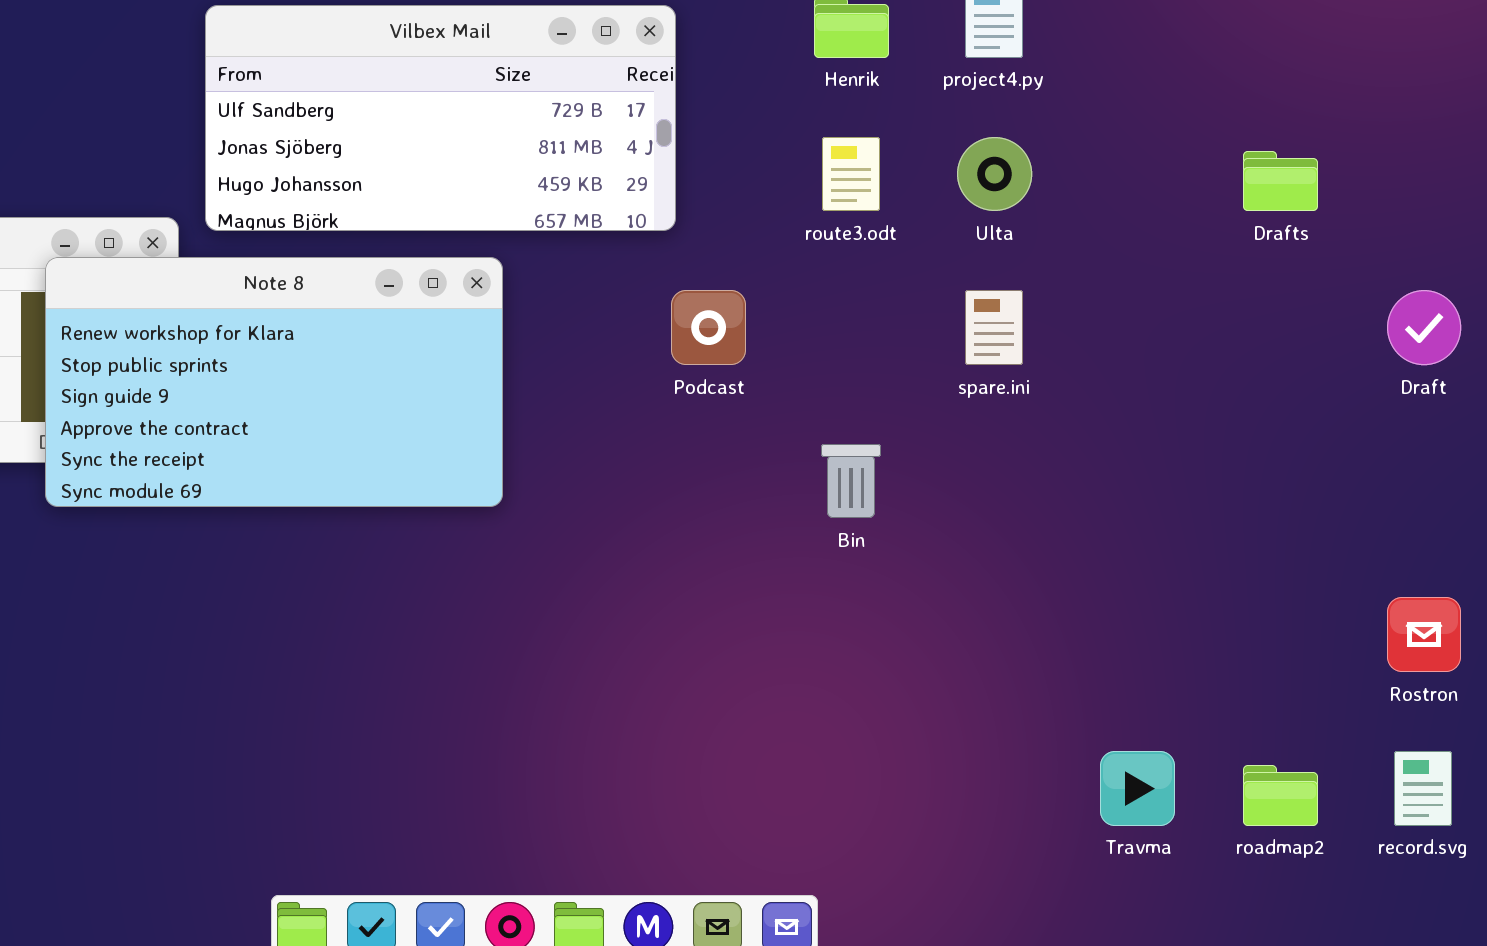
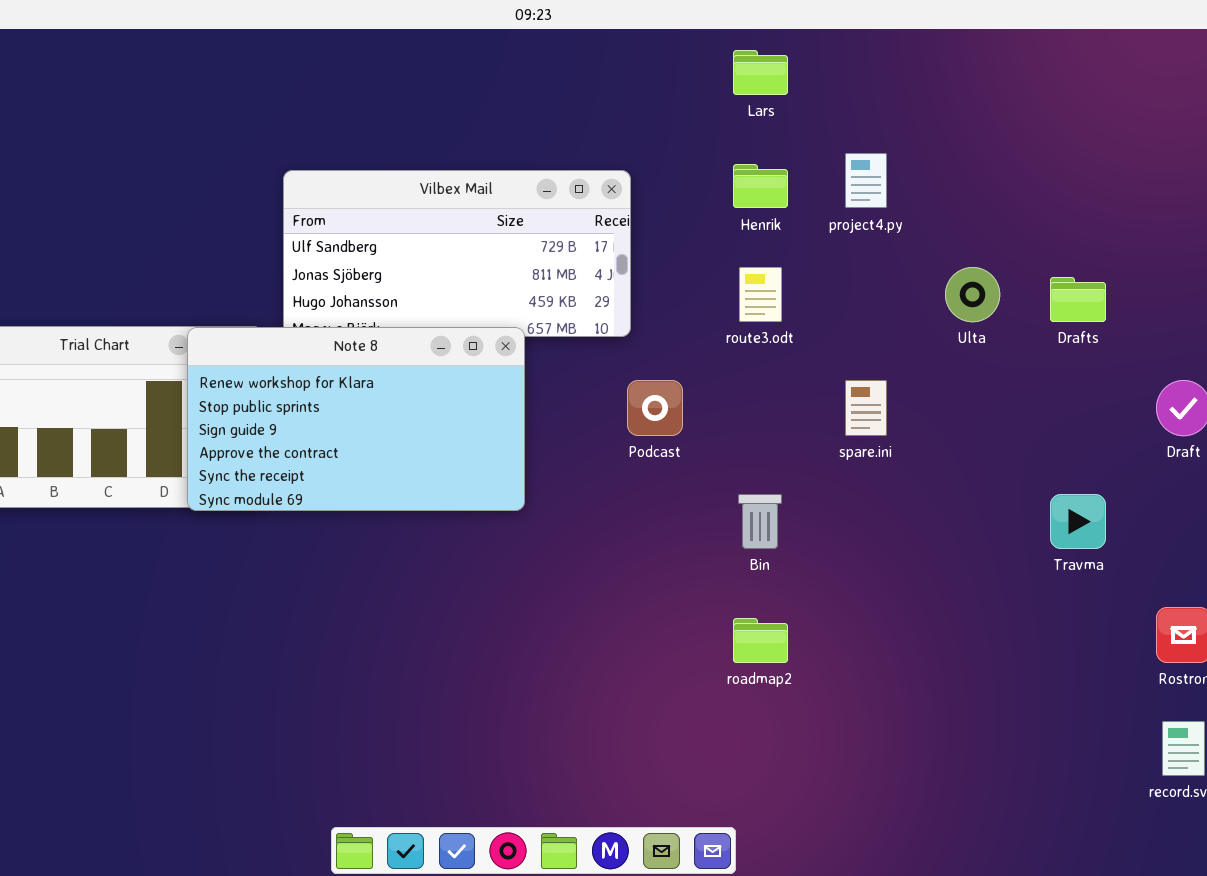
Ulta: [957,137,1032,211] -> [945,267,1000,322], moved
Note 8: [45,257,503,507] -> [187,327,525,511], moved
Travma: [1100,751,1175,826] -> [1050,494,1106,549], moved
roadmap2: [1243,765,1318,826] -> [733,618,788,663], moved

